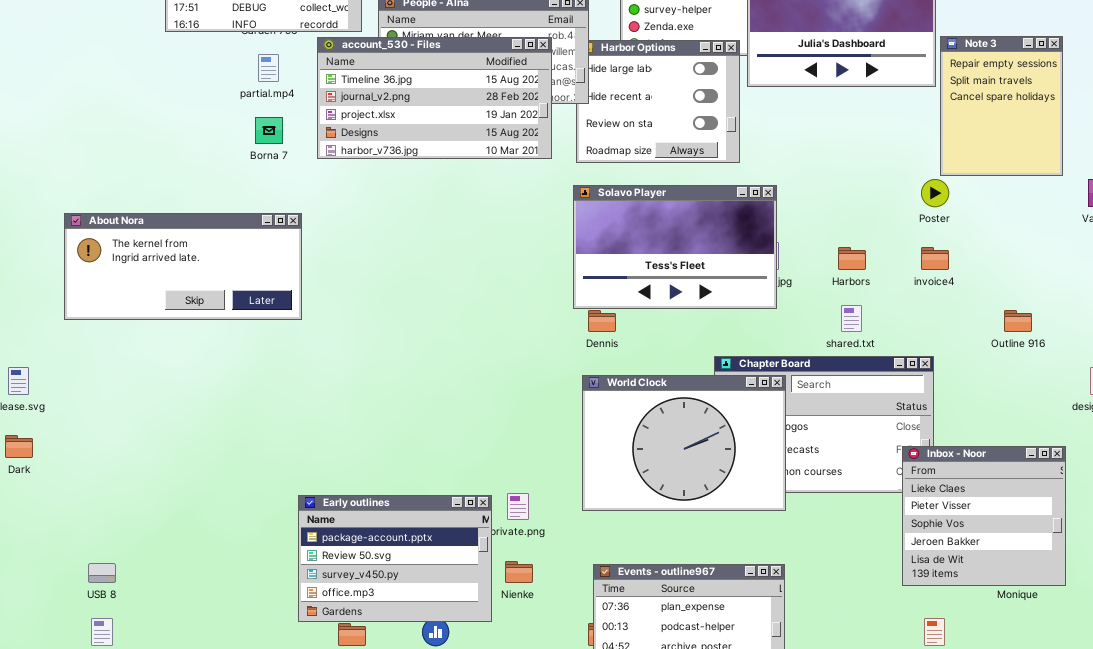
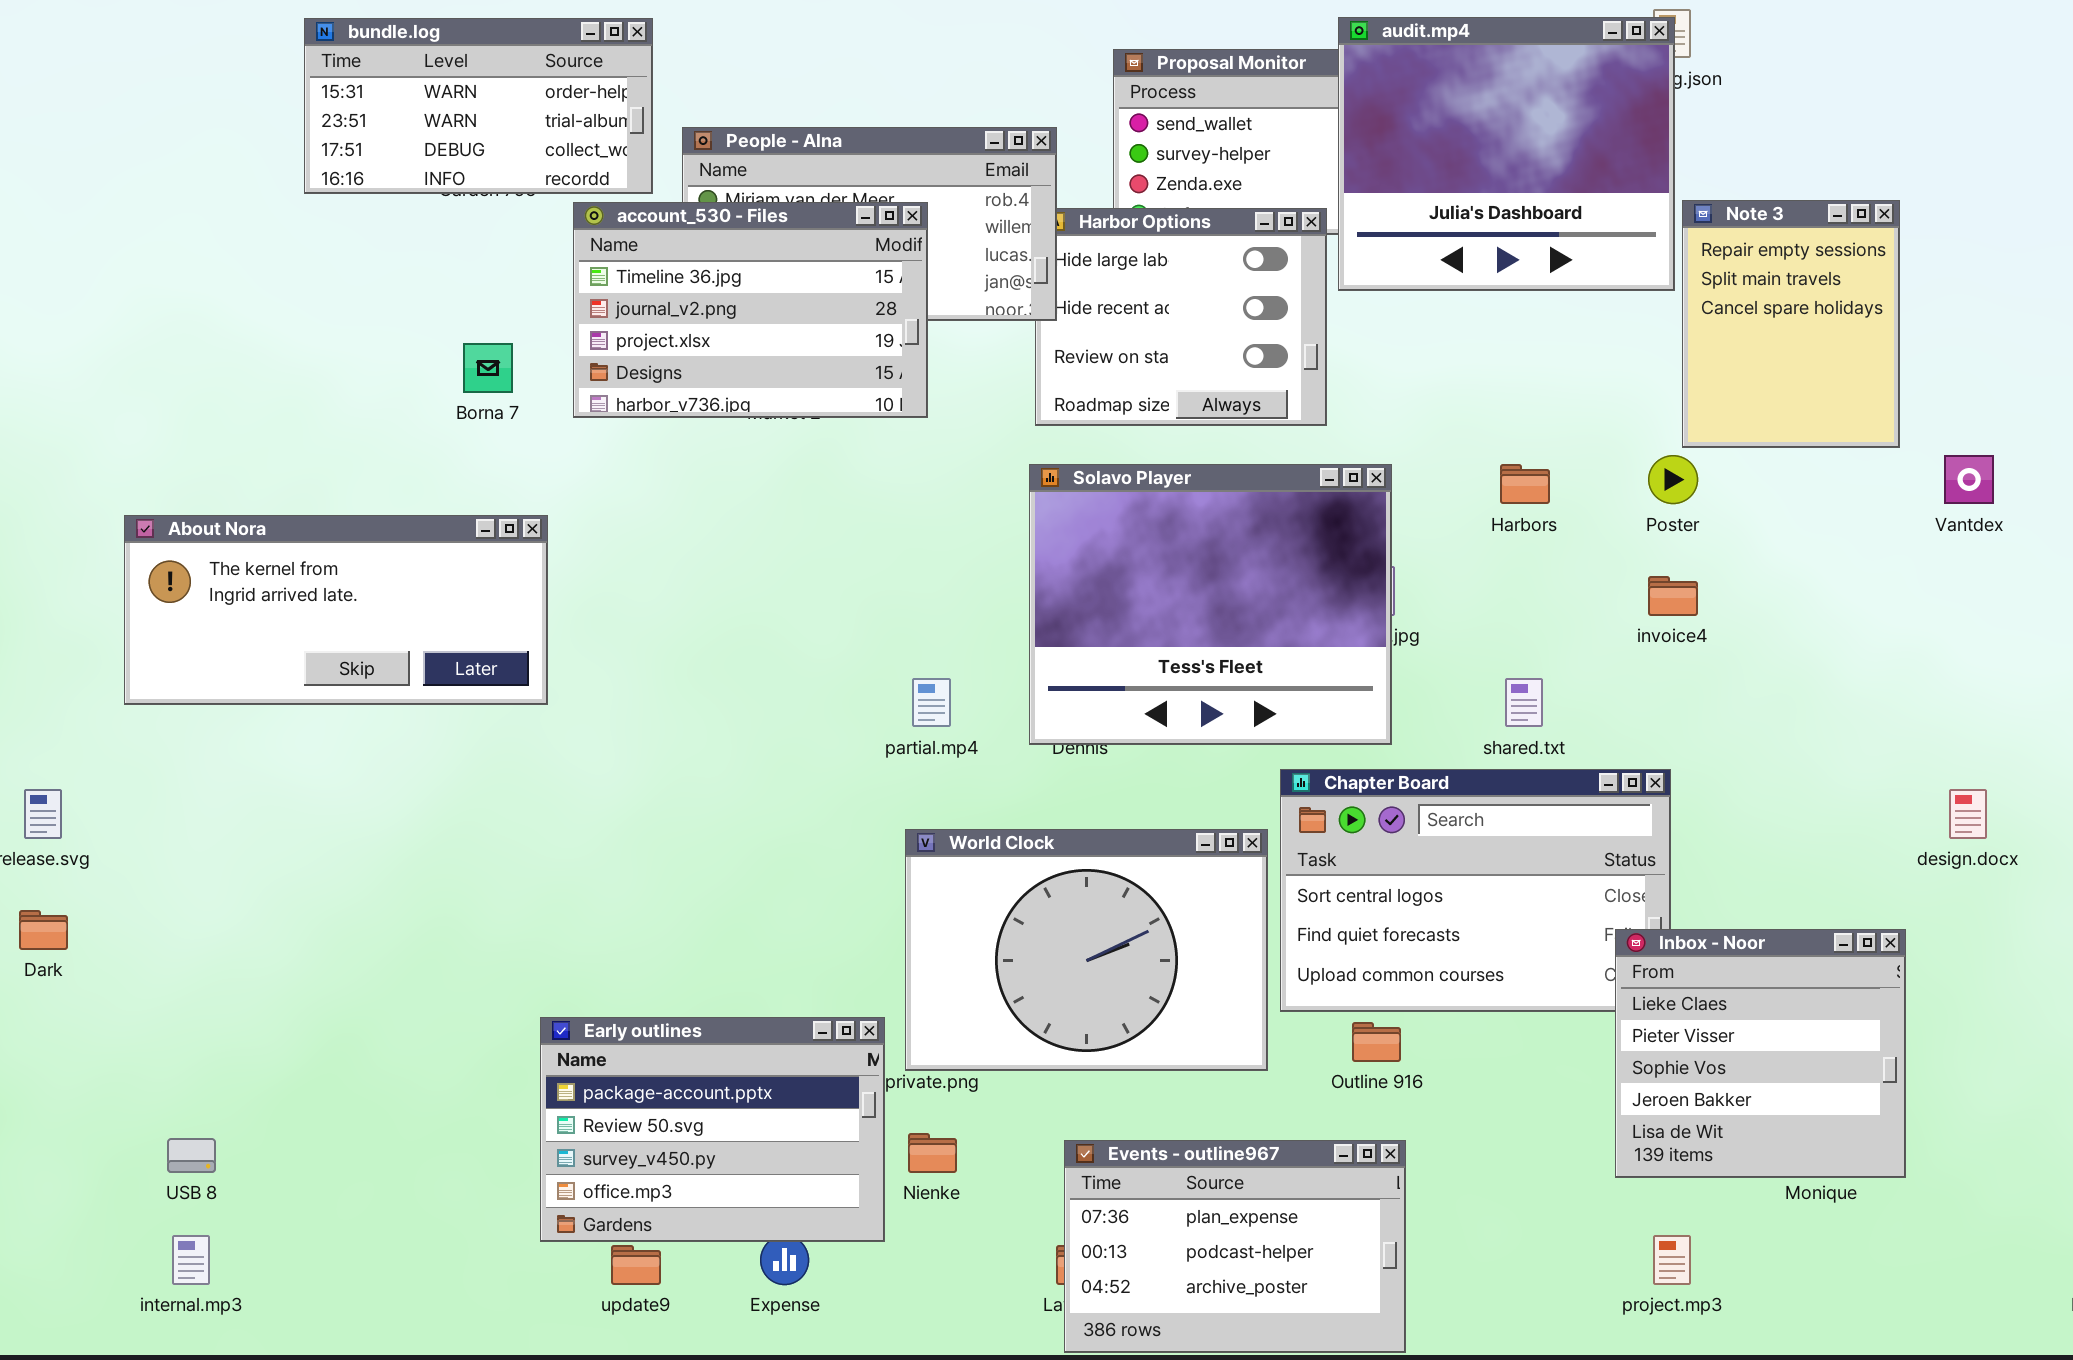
account_530 - Files: [317,37,552,159] -> [573,202,928,418], resized
partial.mp4: [258,54,279,82] -> [912,678,951,727], moved
Solavo Player: [573,185,777,309] -> [1029,464,1392,745], resized
Harbors: [838,247,866,270] -> [1500,464,1550,504], moved
Outline 916: [1004,310,1032,332] -> [1352,1022,1401,1062], moved
World Clock: [582,375,786,511] -> [905,829,1268,1071], moved

